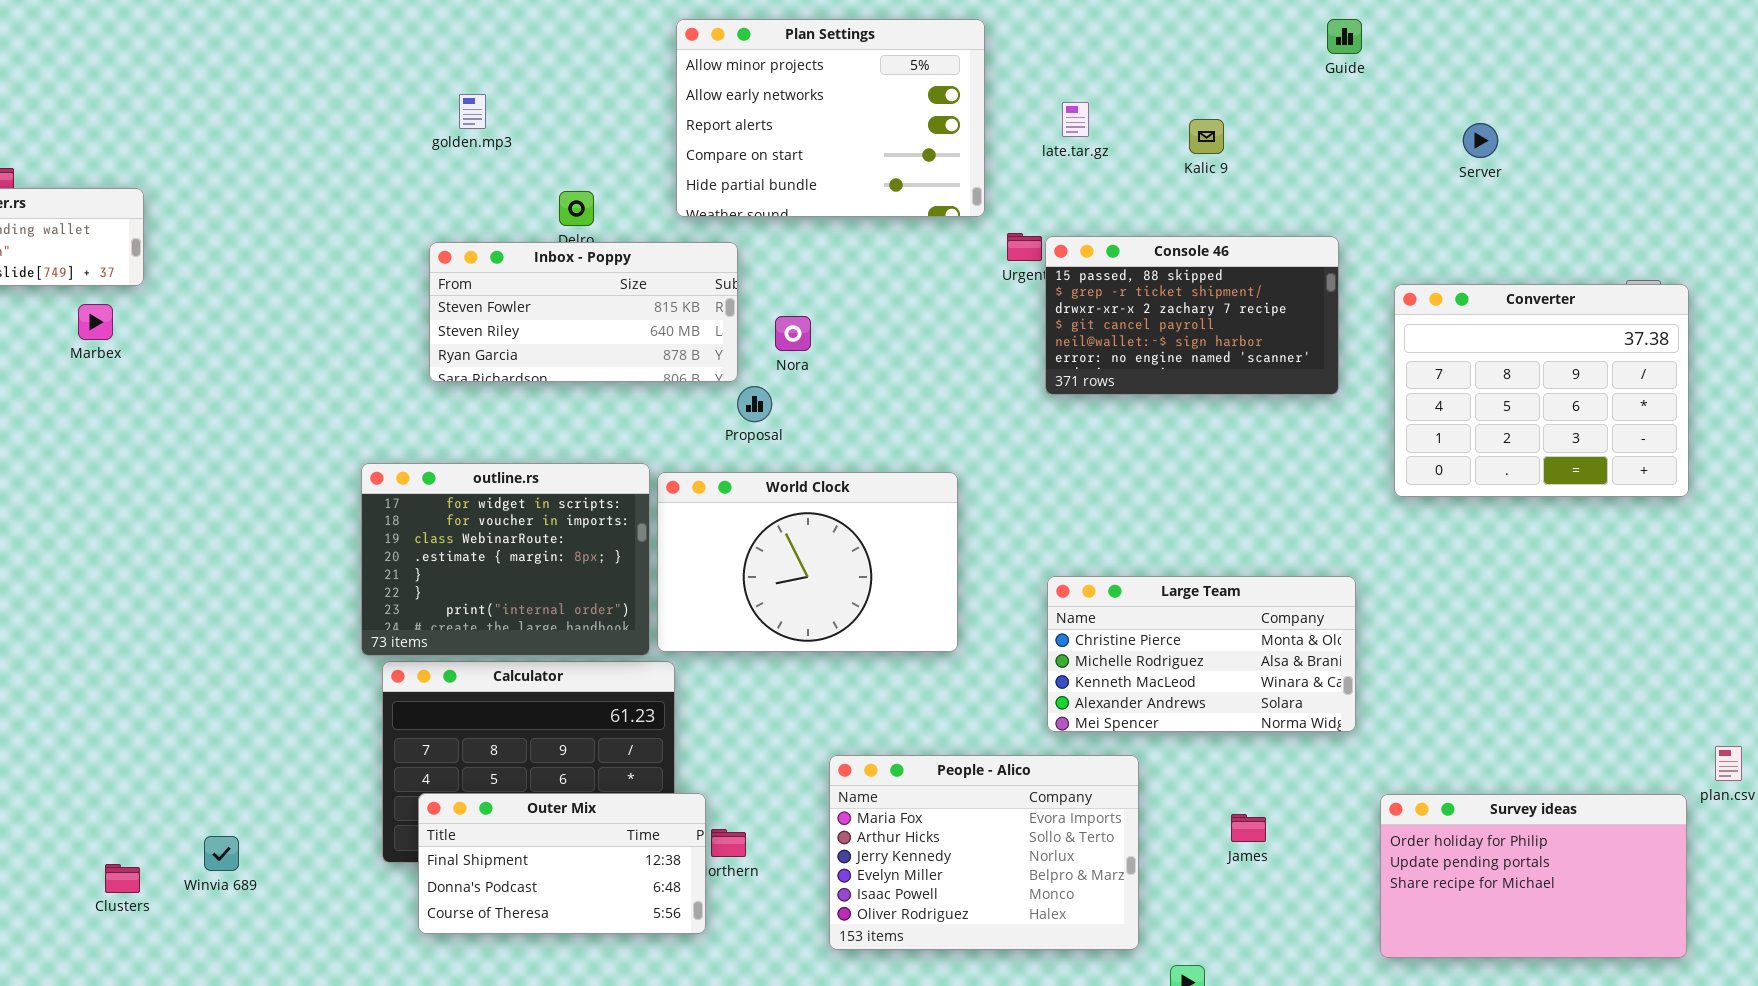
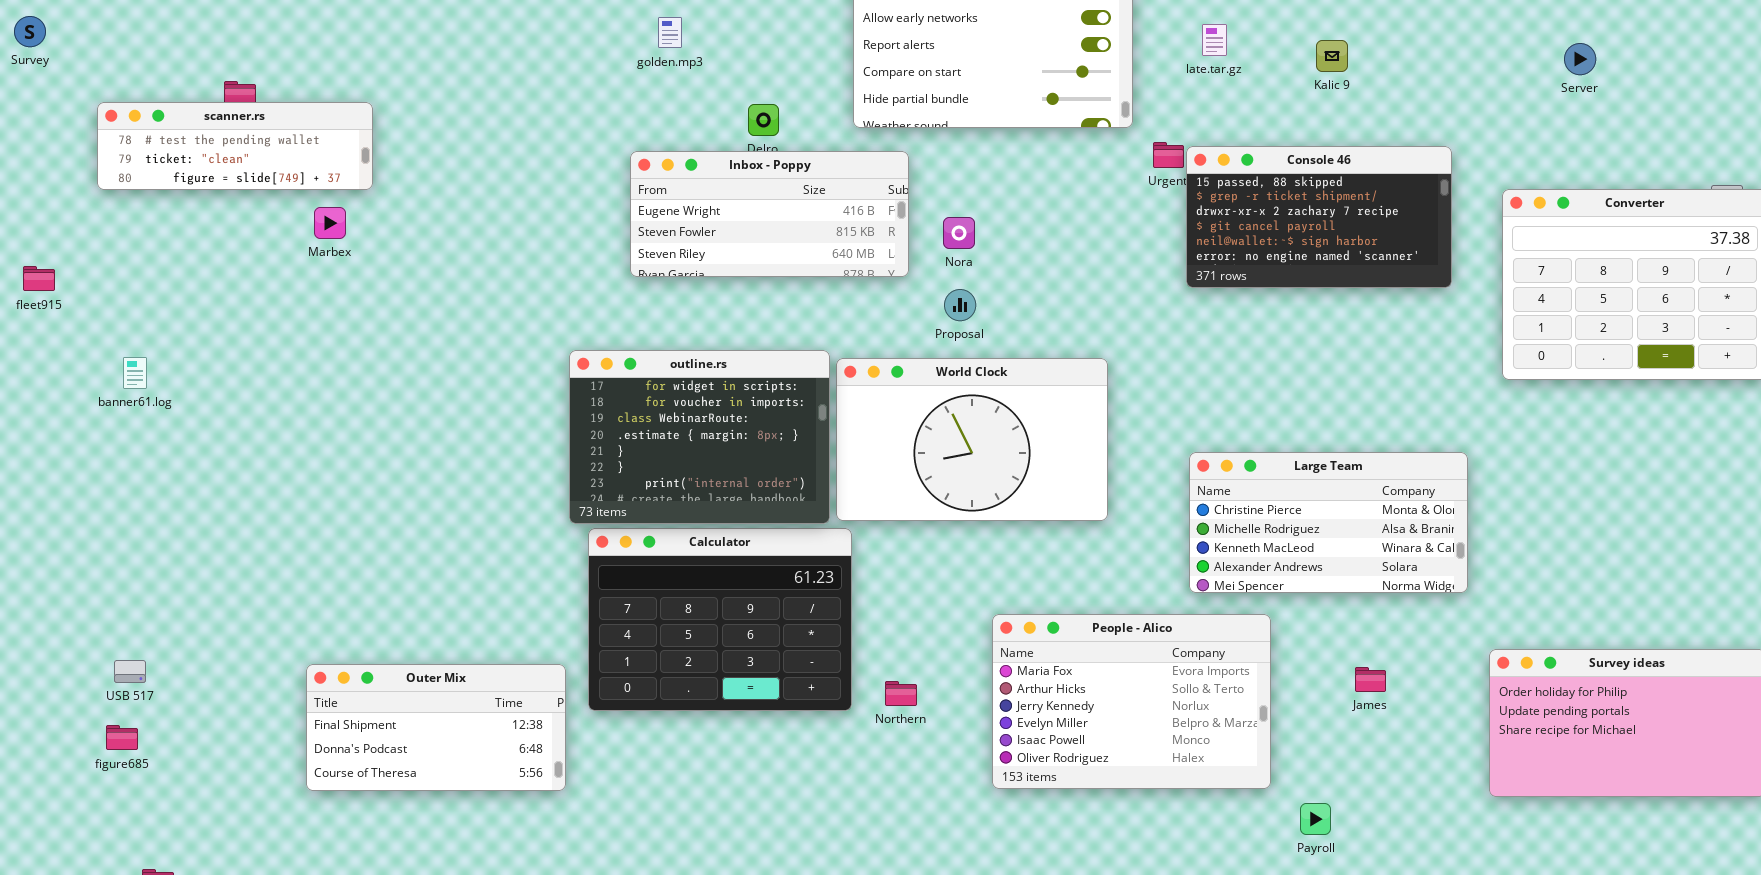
Inbox - Poppy: [429,242,738,382] -> [630,151,909,277], scrolled up 1 row
Proposal: [737,386,772,422] -> [944,289,976,321], moved
Outer Mix: [418,793,706,934] -> [306,664,566,791], moved

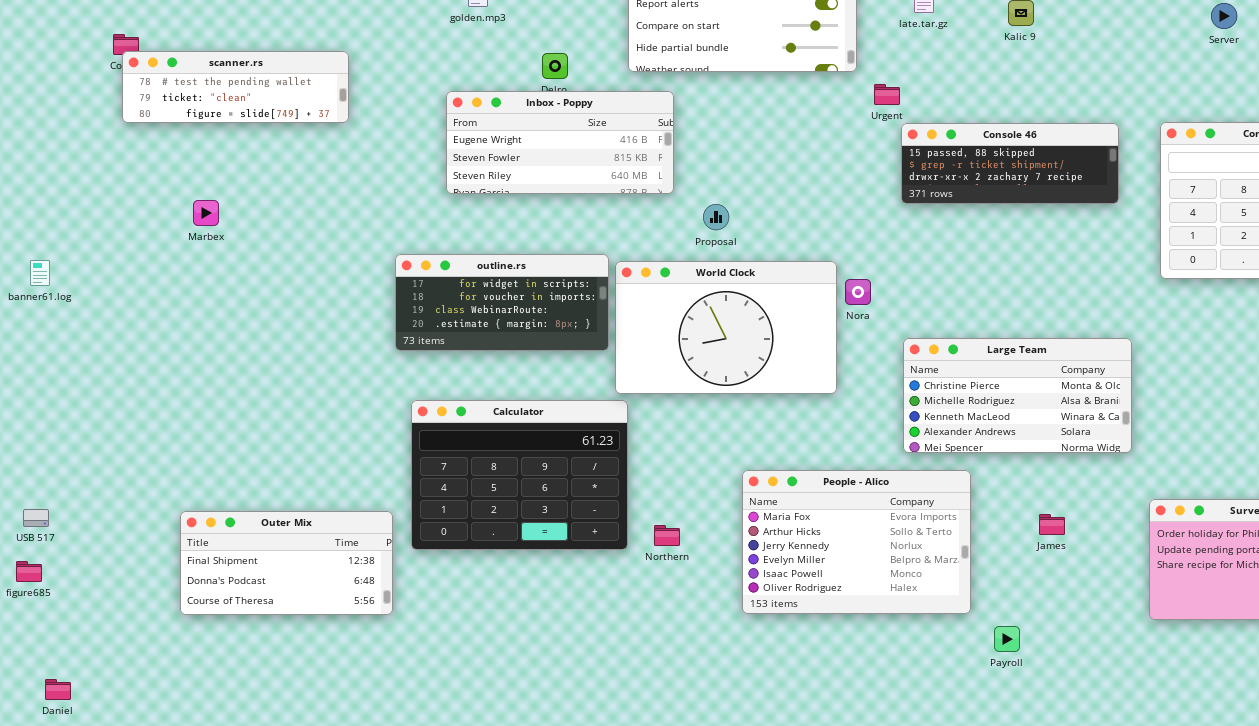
scanner.rs: [97,102,373,190] -> [122,51,349,123], moved
Console 46: [1186,146,1452,288] -> [901,123,1119,204], resized
Marbex: [314,207,346,239] -> [193,200,219,226], moved
Nora: [943,217,975,249] -> [845,279,871,305], moved
outline.rs: [569,350,830,524] -> [395,254,609,351], resized

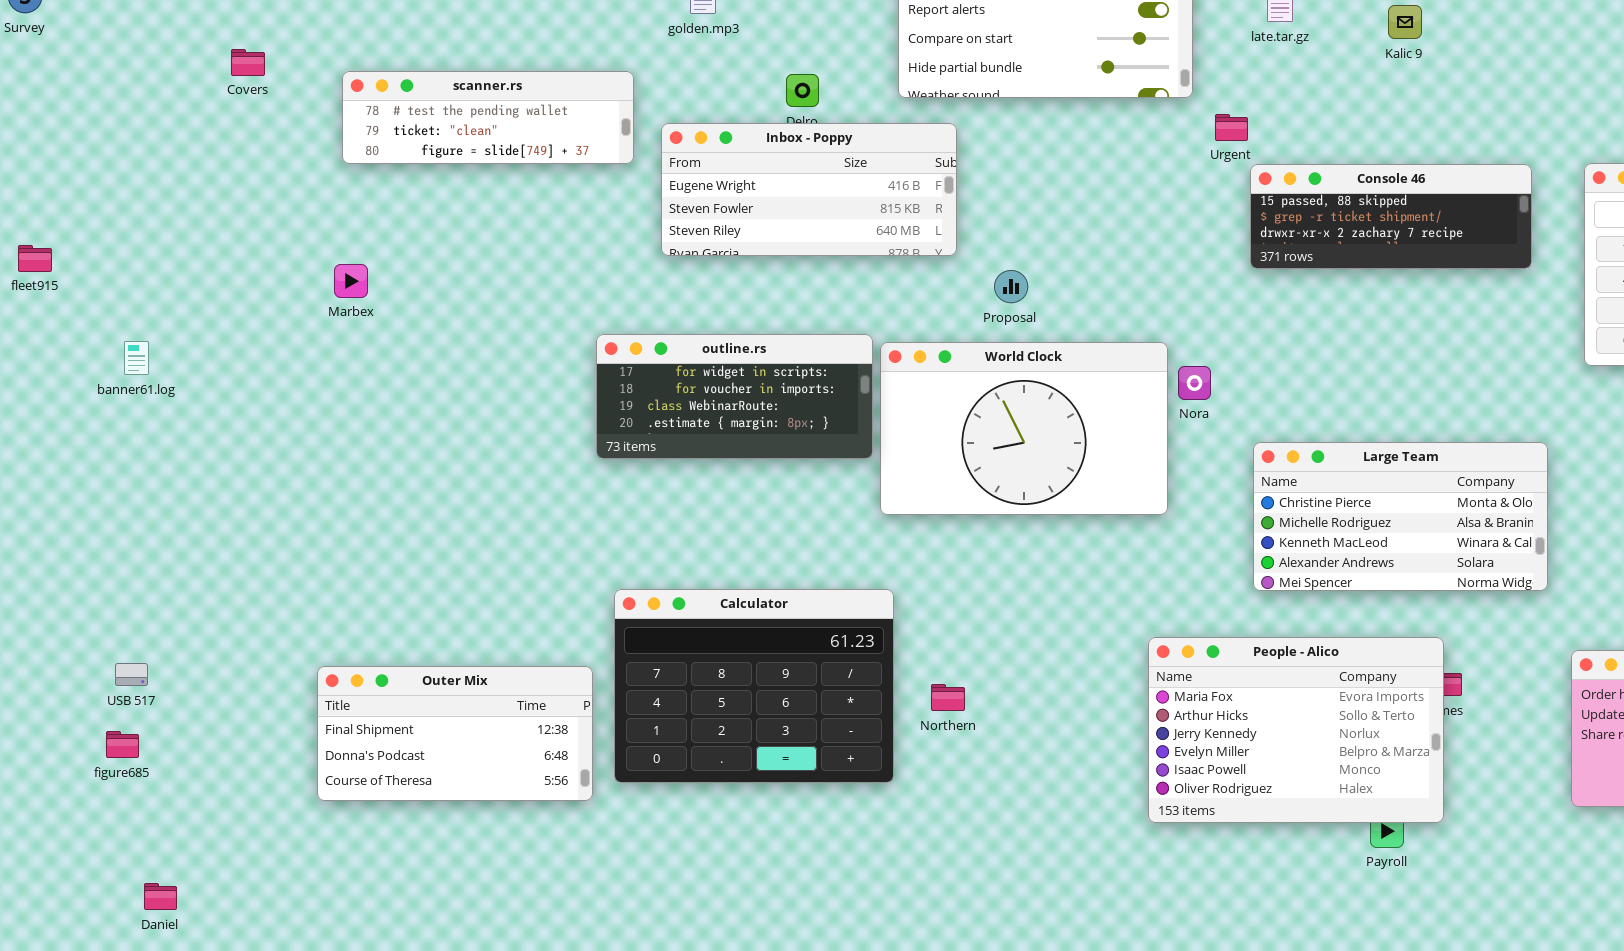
scanner.rs: [122,51,349,123] -> [342,71,634,164], moved
Calculator: [411,400,628,550] -> [614,589,894,783], moved
People - Alico: [742,470,971,614] -> [1148,637,1444,823], moved

